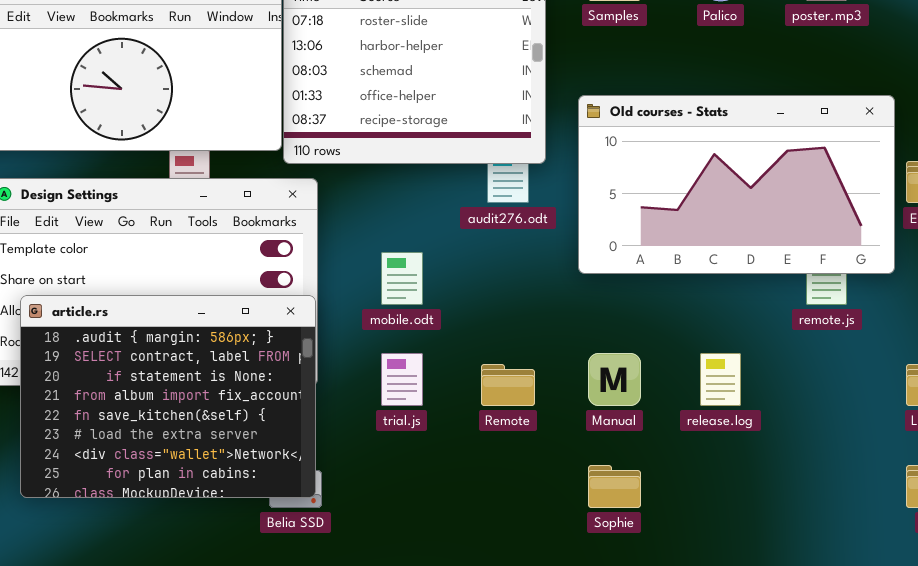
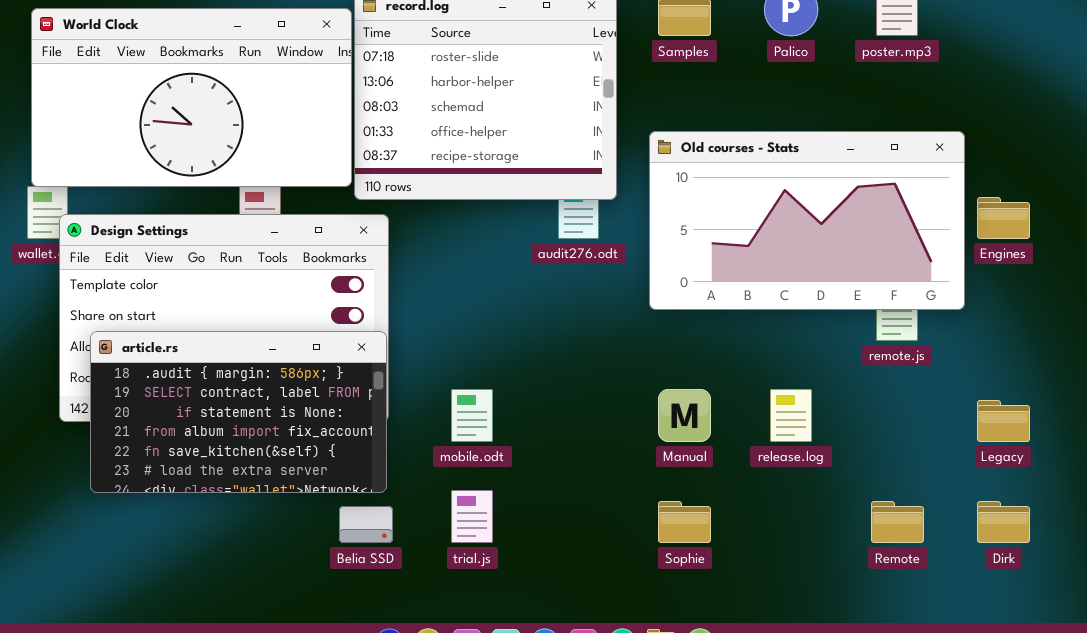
mobile.odt: [381,252,423,305] -> [451,389,493,442], moved
article.rs: [20,295,316,498] -> [90,331,387,493], resized
trial.js: [381,353,423,406] -> [451,490,493,543], moved
Remote: [481,364,535,406] -> [871,501,924,543], moved

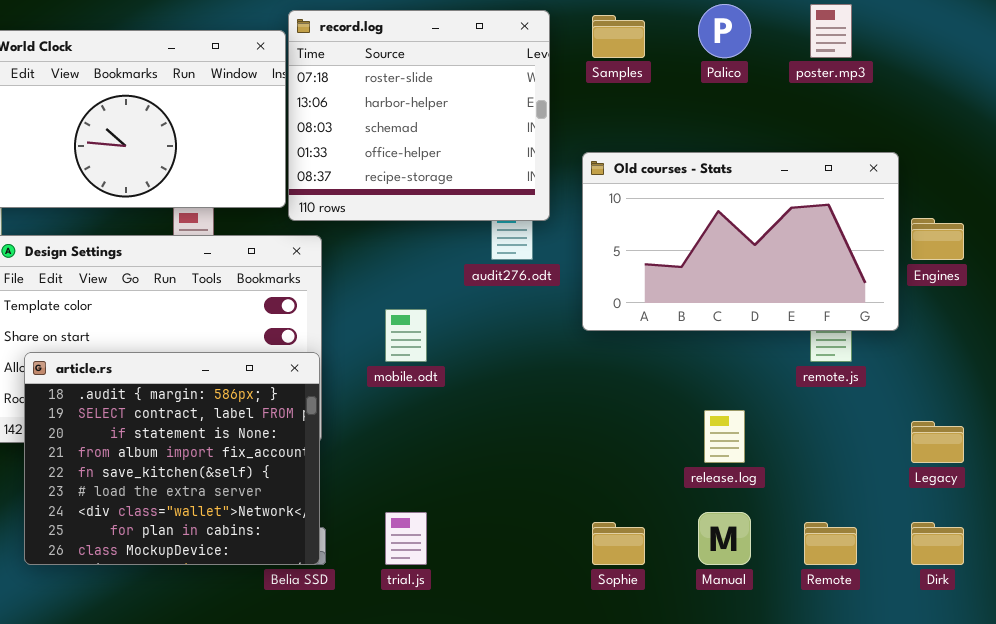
article.rs: [90,331,387,493] -> [24,352,320,565], resized
mobile.odt: [451,389,493,442] -> [385,309,427,362], moved
Manual: [658,389,711,442] -> [698,512,751,565], moved

